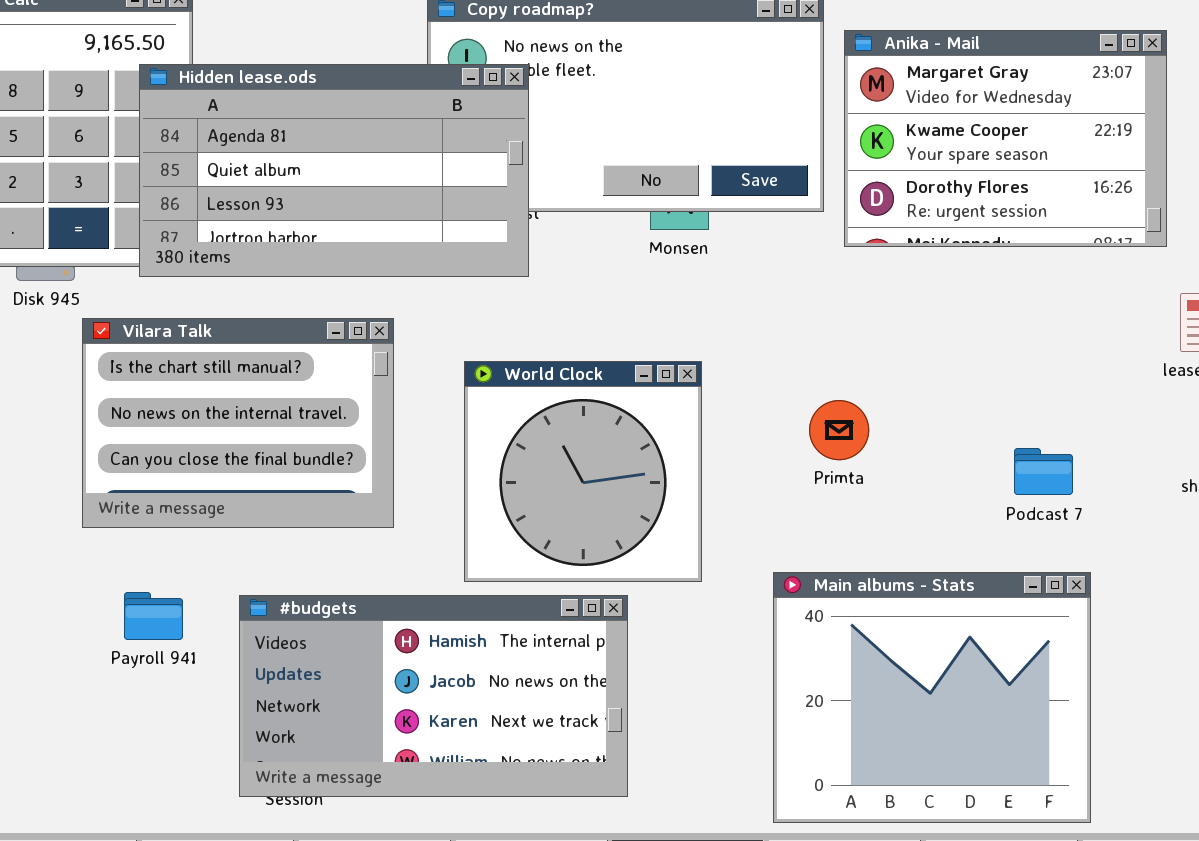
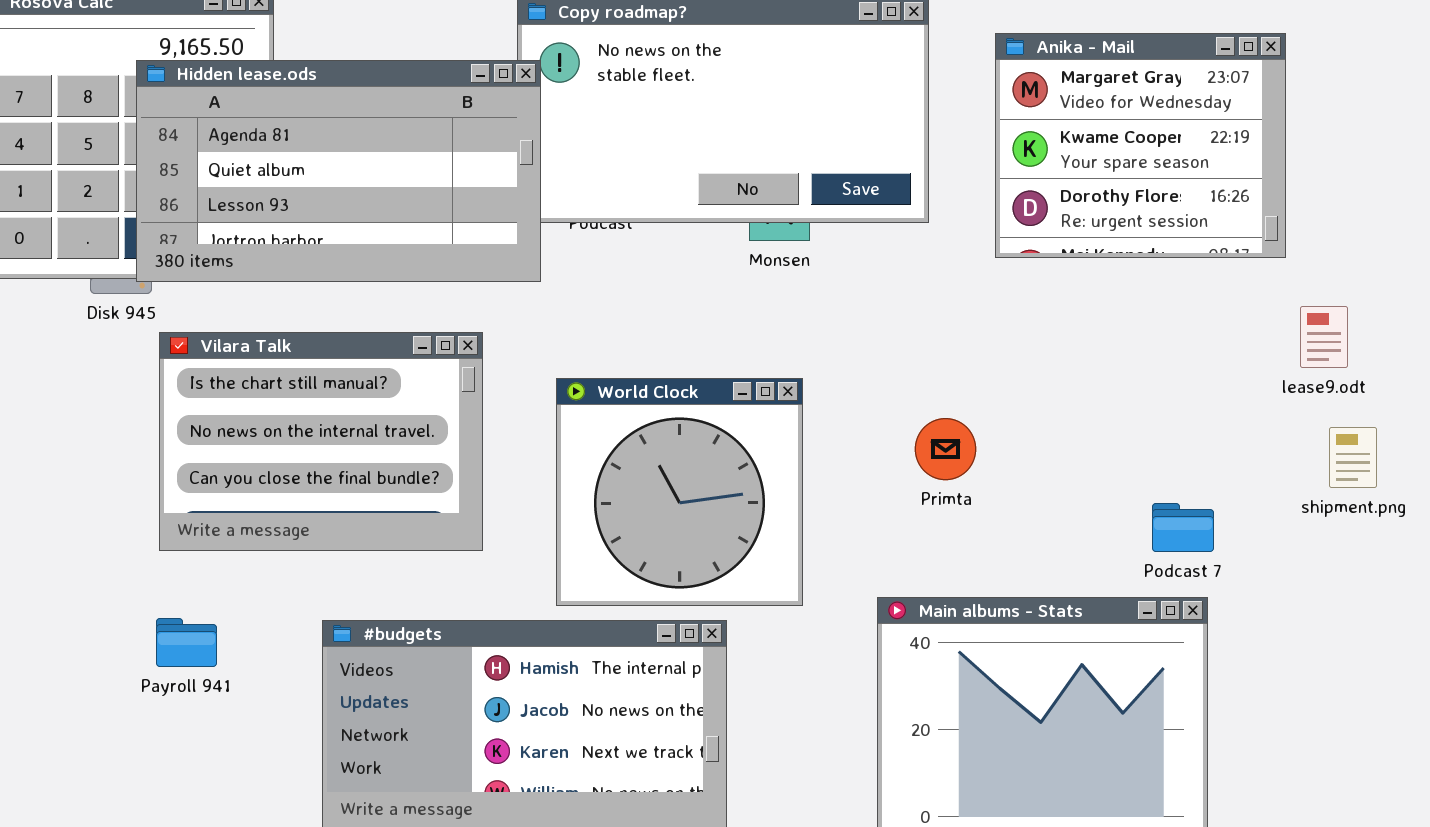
Anika - Mail: [844,30,1167,247] -> [995,33,1286,258], resized
Hidden lease.ods: [139,64,529,277] -> [136,60,541,282], moved
Podcast 7: [1014,448,1073,495] -> [1152,503,1214,552], moved
Payroll 941: [124,592,183,640] -> [156,618,217,667], moved

